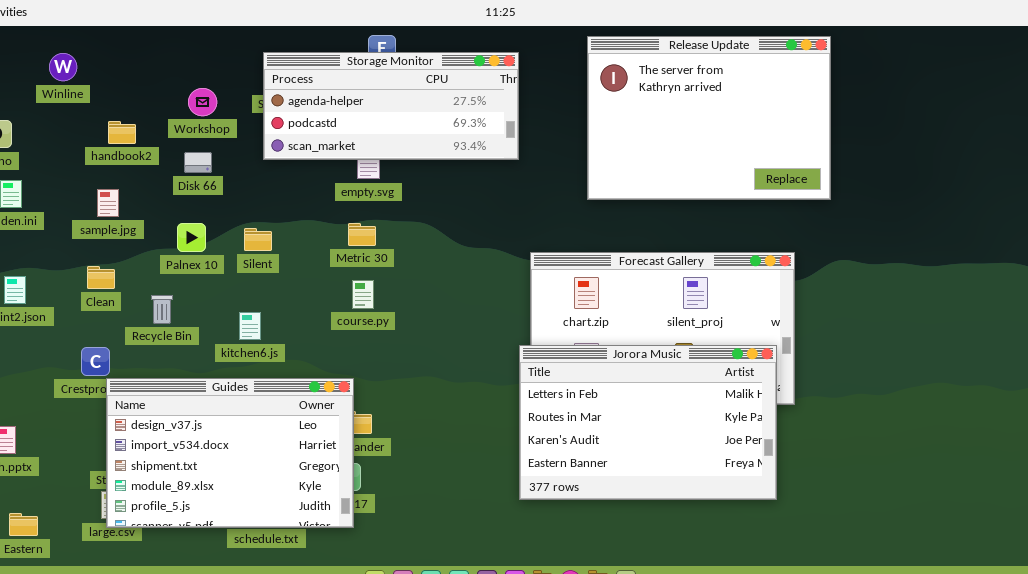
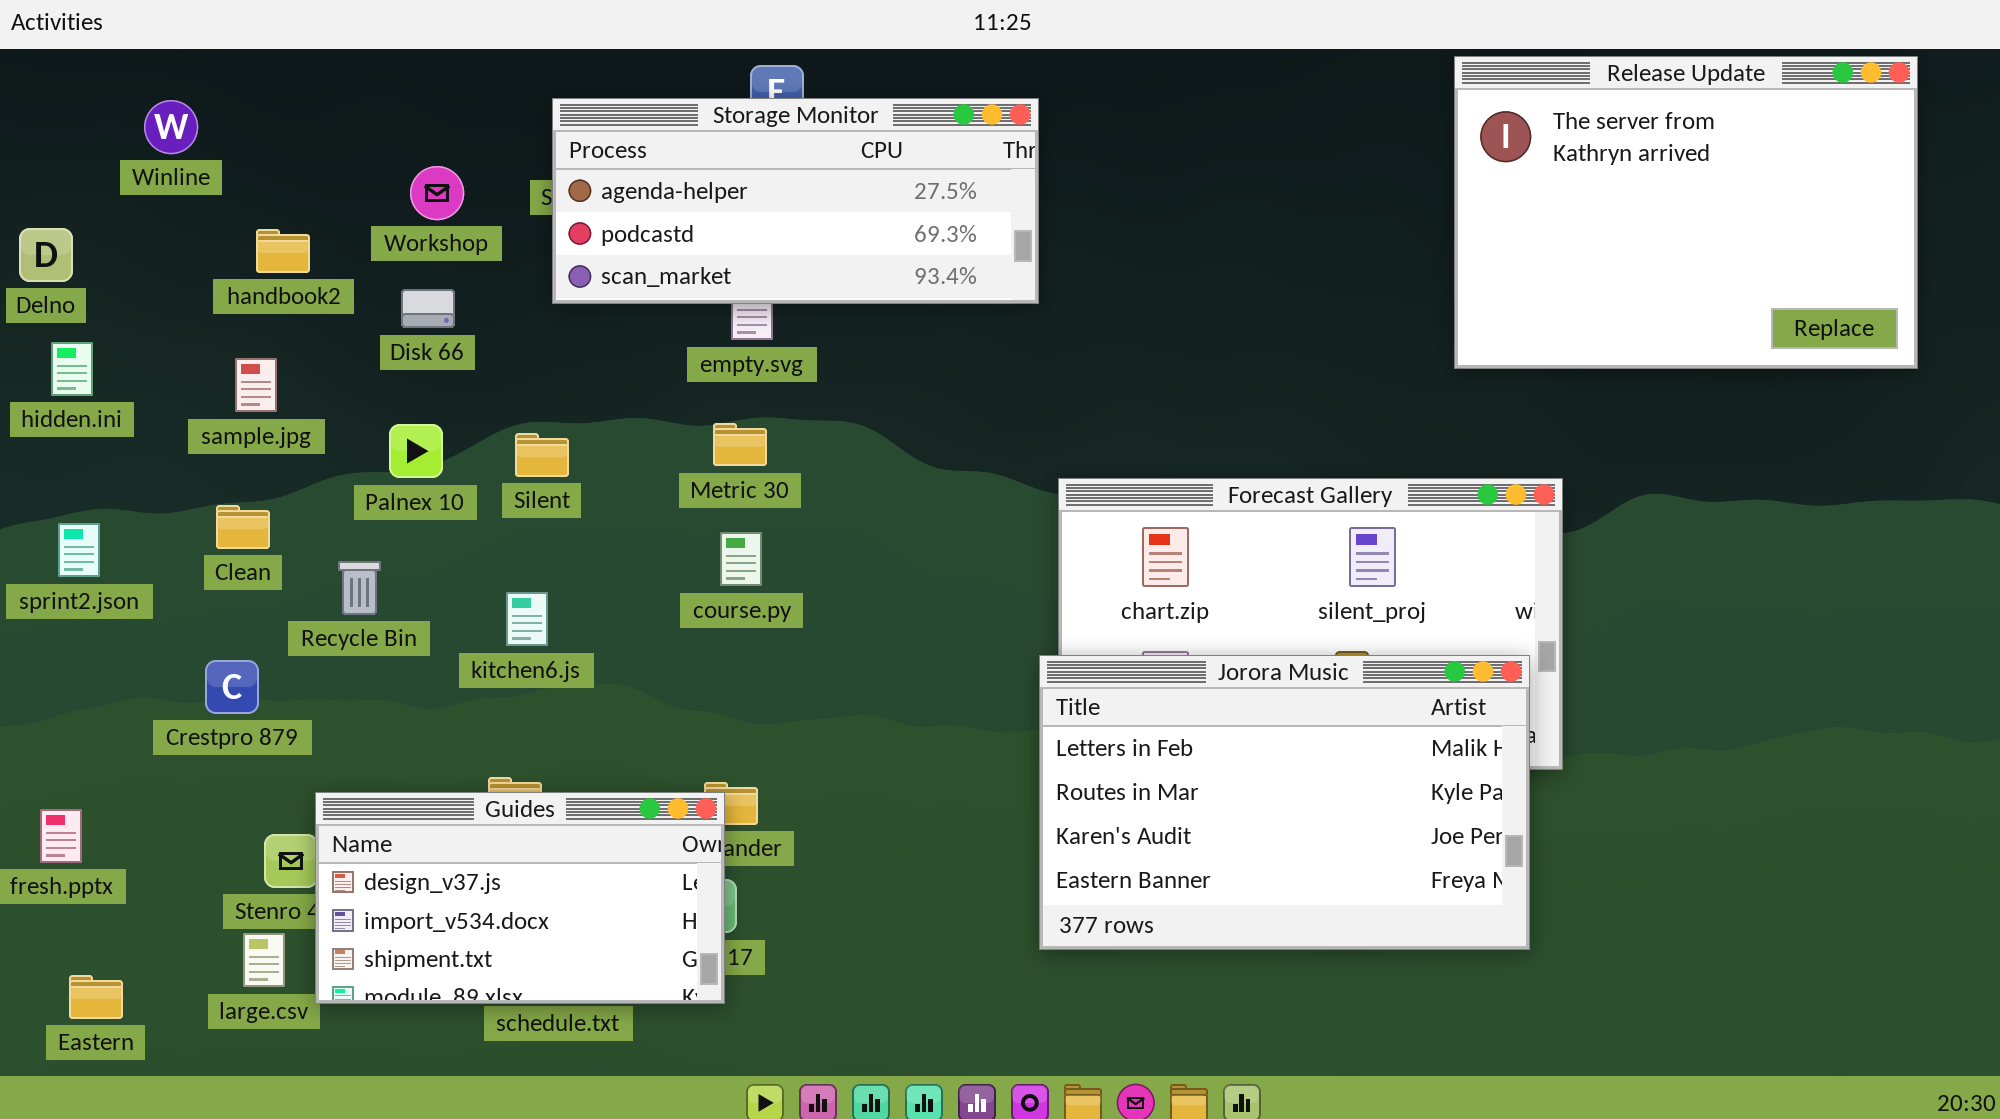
Release Update: [587,36,831,200] -> [1454,56,1918,369], moved
Guides: [106,378,354,528] -> [315,792,725,1004], resized

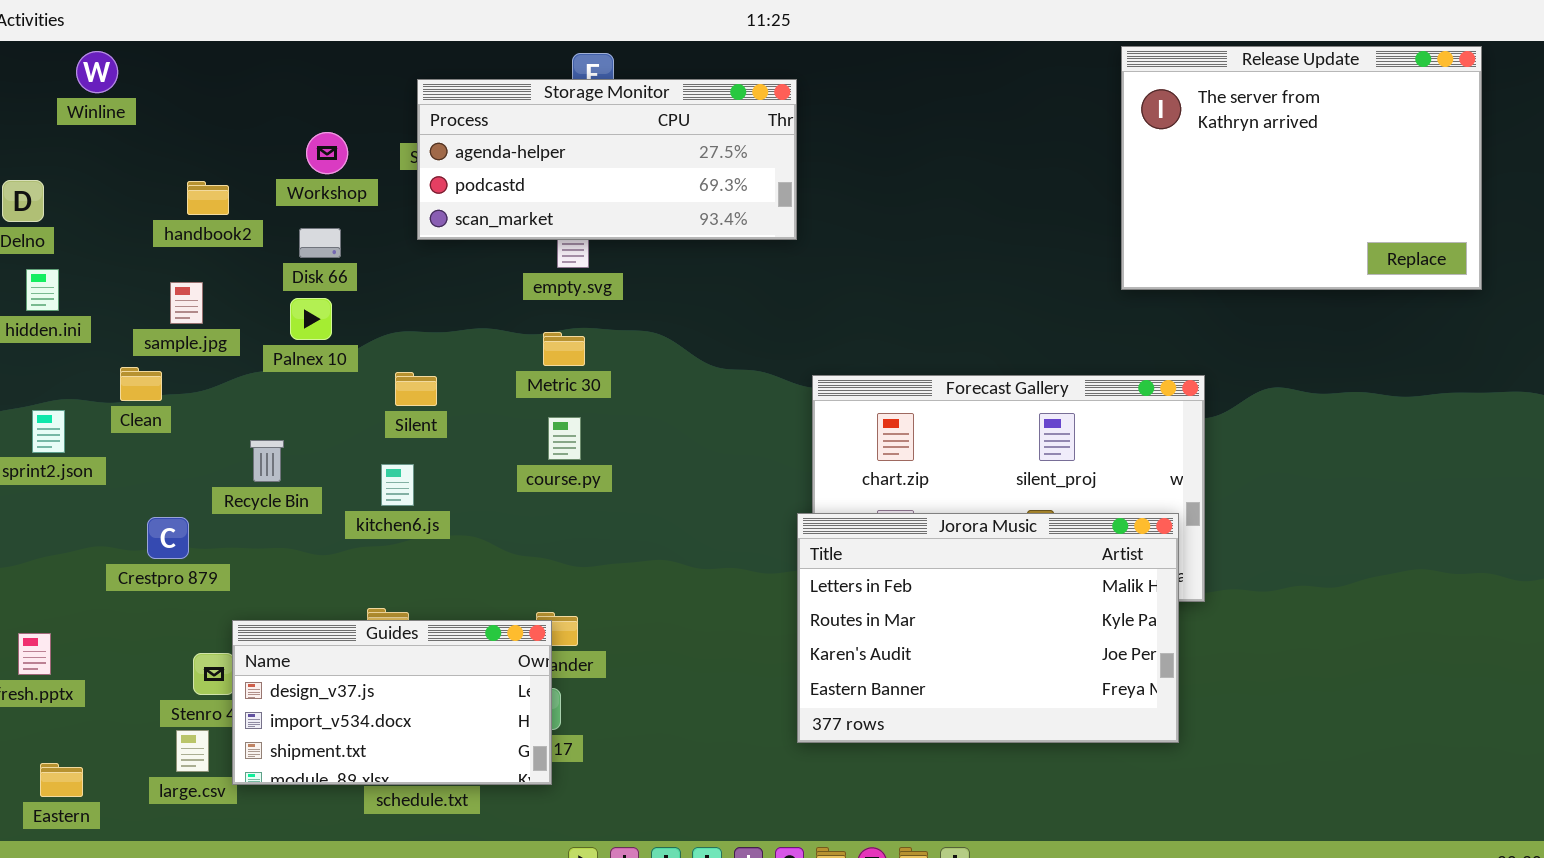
Winline: [144,100,198,154] -> [76,51,118,93], moved
Palnex 10: [389,424,443,478] -> [290,298,332,340], moved
Silent: [515,433,569,477] -> [395,372,437,406], moved
Clean: [216,505,270,549] -> [120,367,162,401], moved

